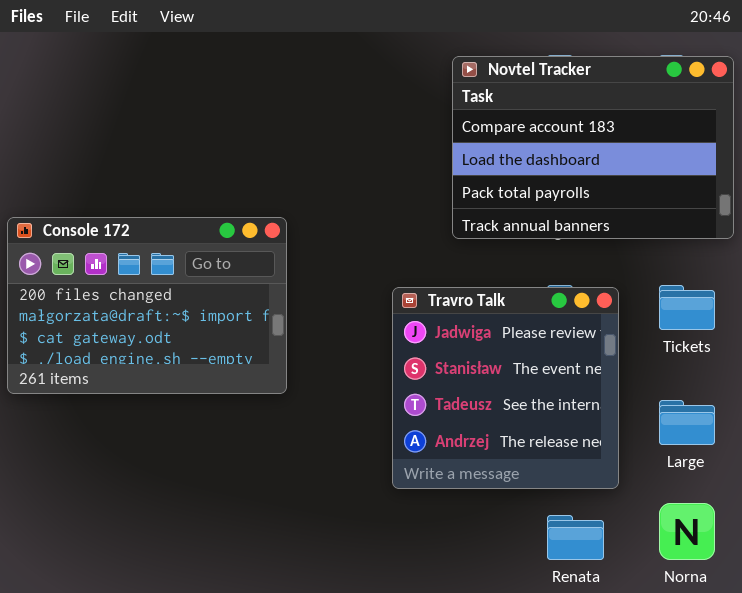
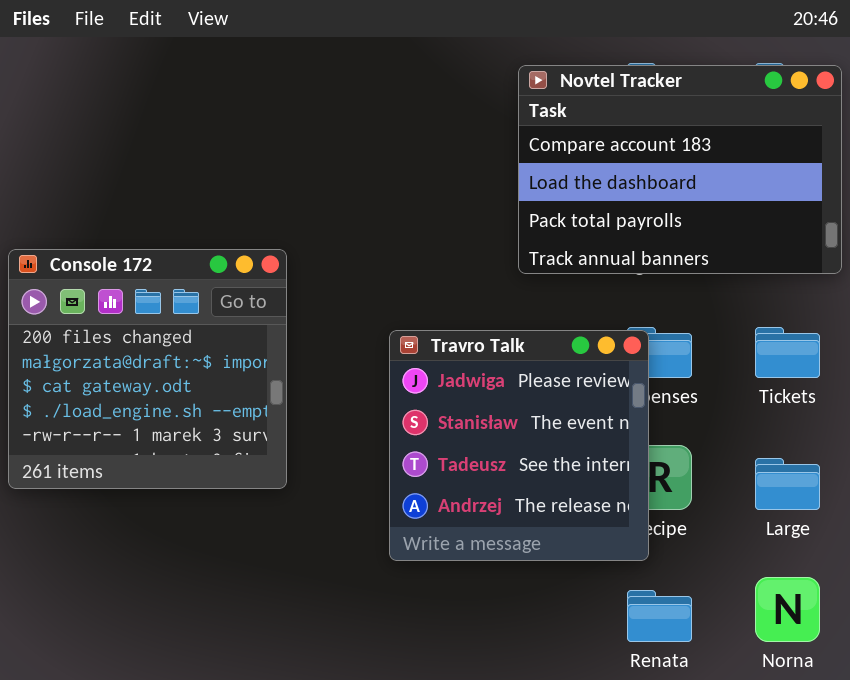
Console 172: [7,217,287,394] -> [8,249,287,489], resized
Travro Talk: [392,287,619,489] -> [389,330,649,561], moved

